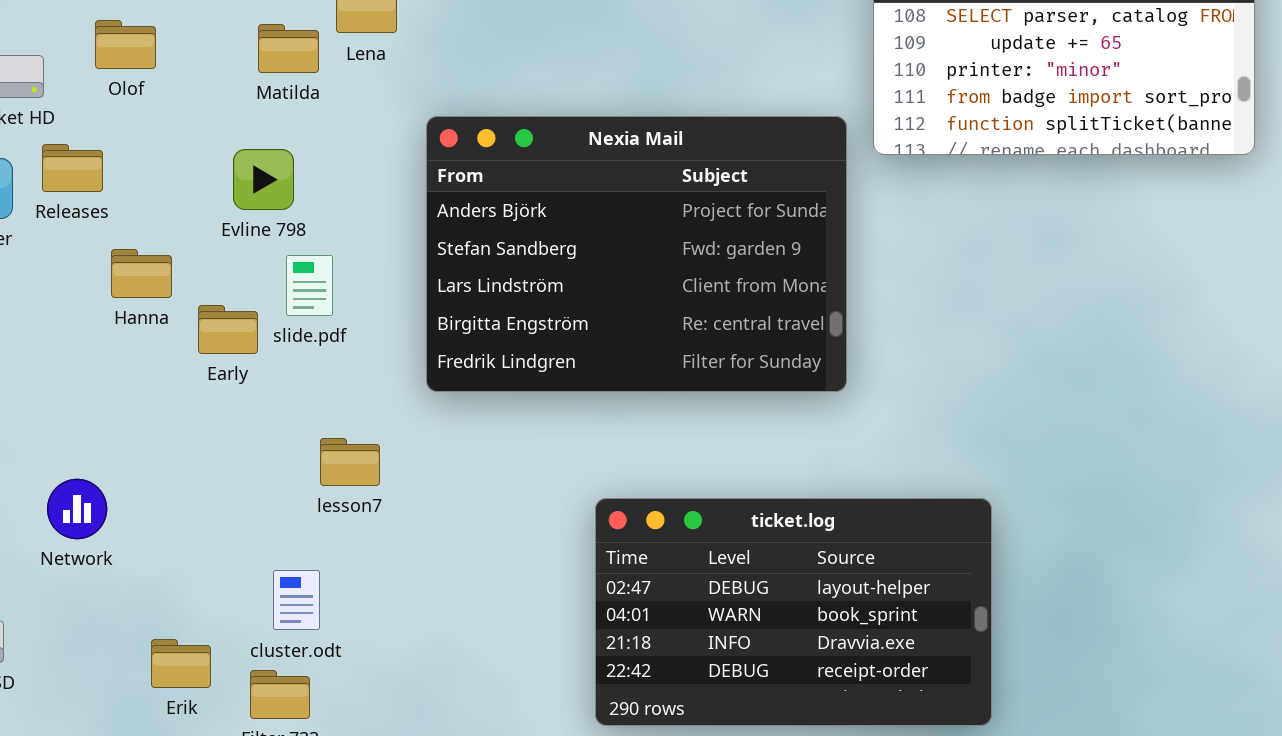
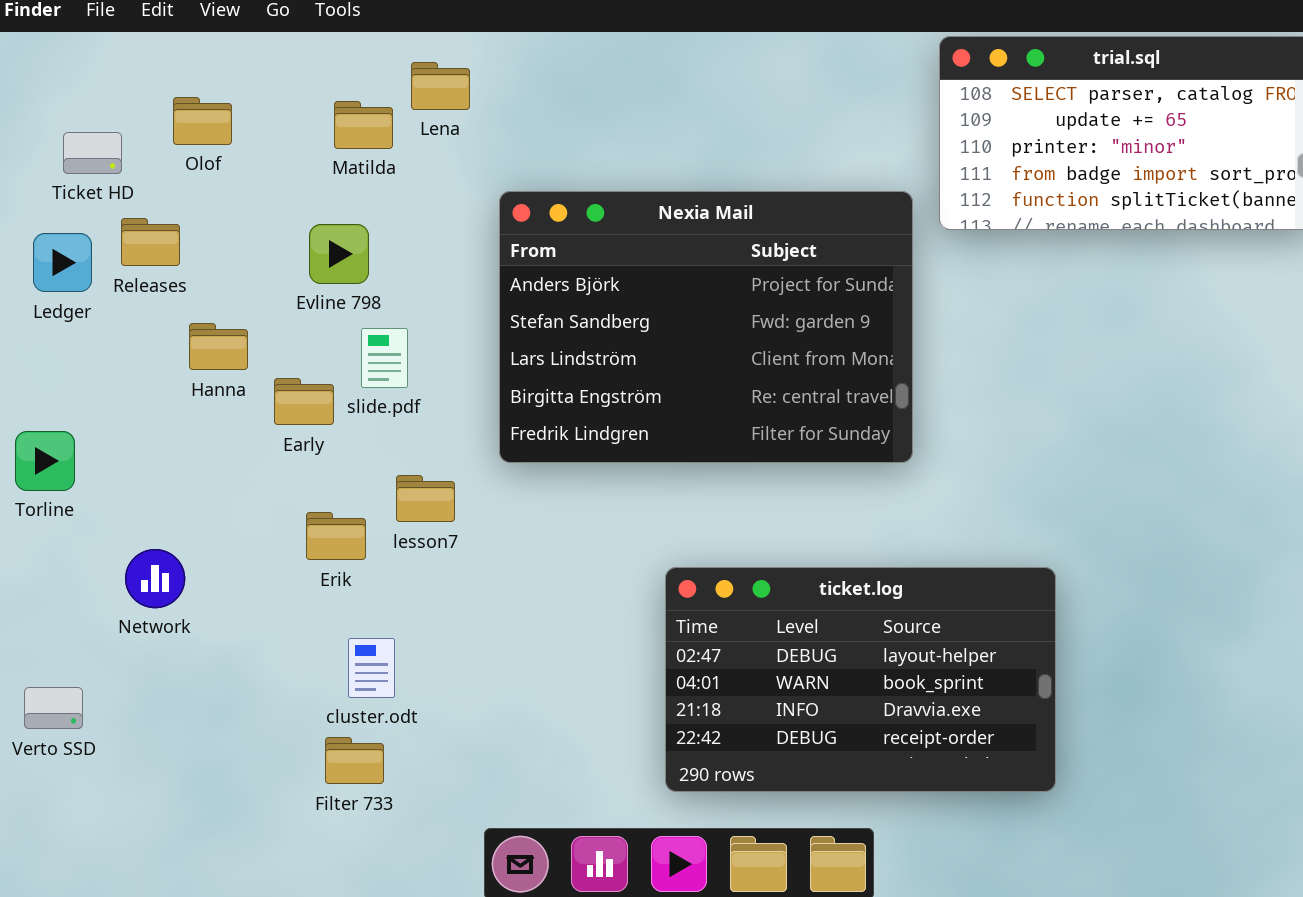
lesson7: [320,438,380,486] -> [396,475,455,522], moved
Erik: [151,639,211,688] -> [306,512,366,560], moved

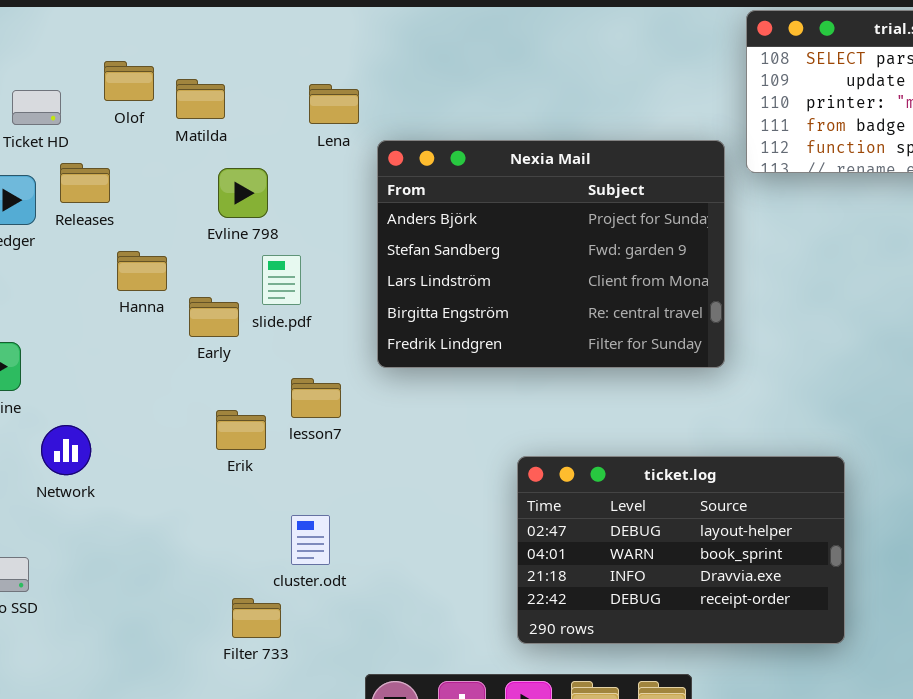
Lena: [411,62,470,110] -> [309,84,359,124], moved
Matilda: [334,101,393,149] -> [176,79,225,119], moved
Network: [125,549,185,608] -> [41,425,91,475], moved
cluster.odt: [348,638,395,698] -> [291,515,330,565], moved

